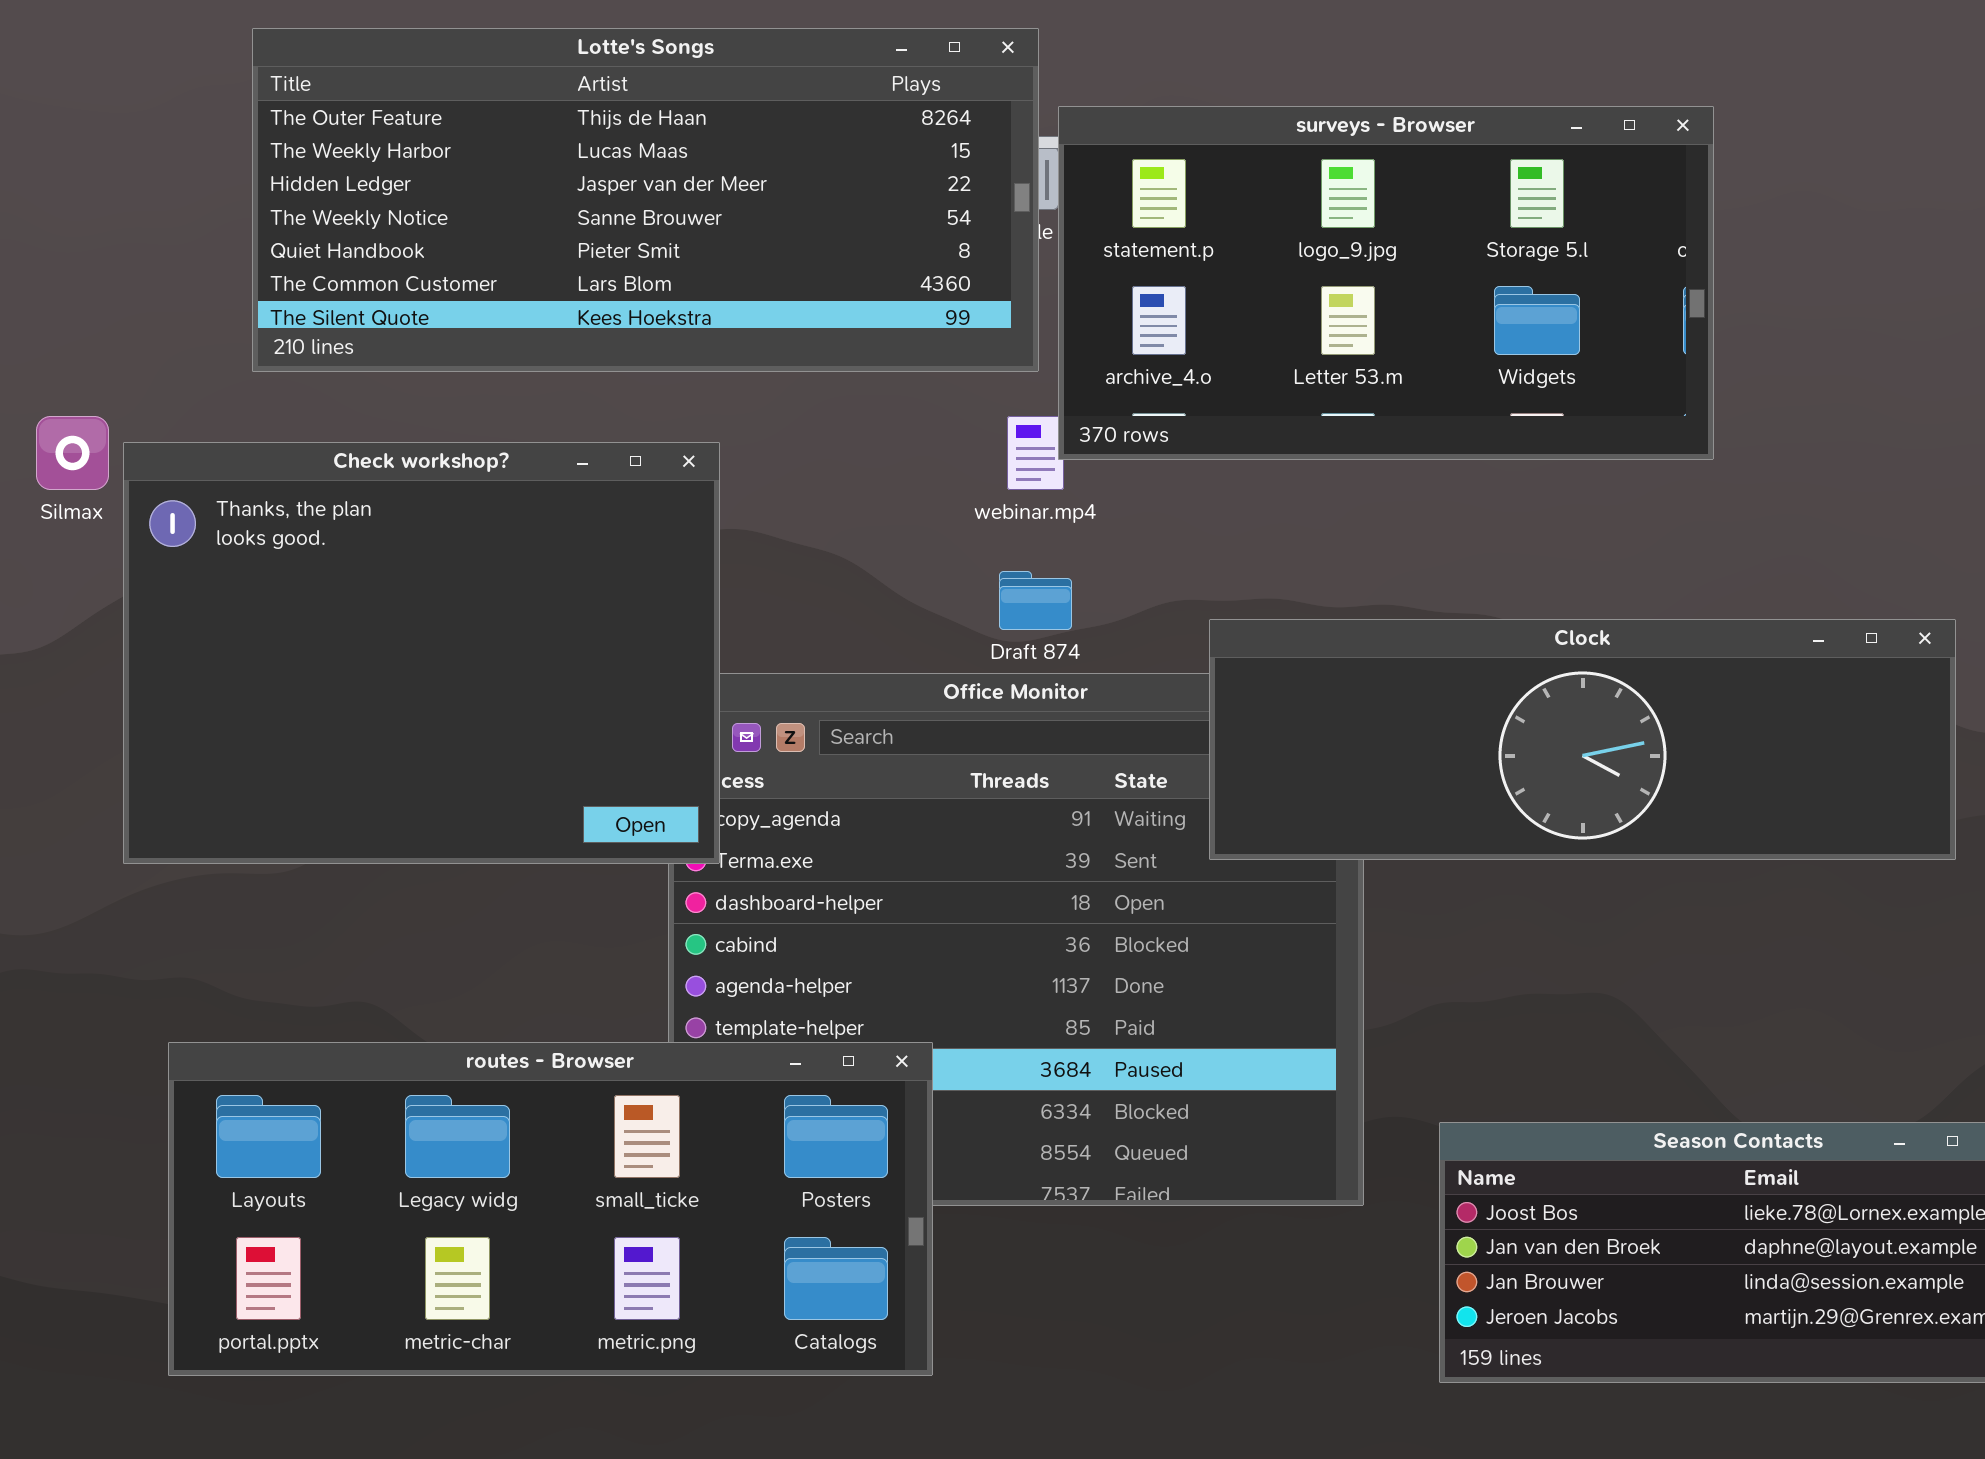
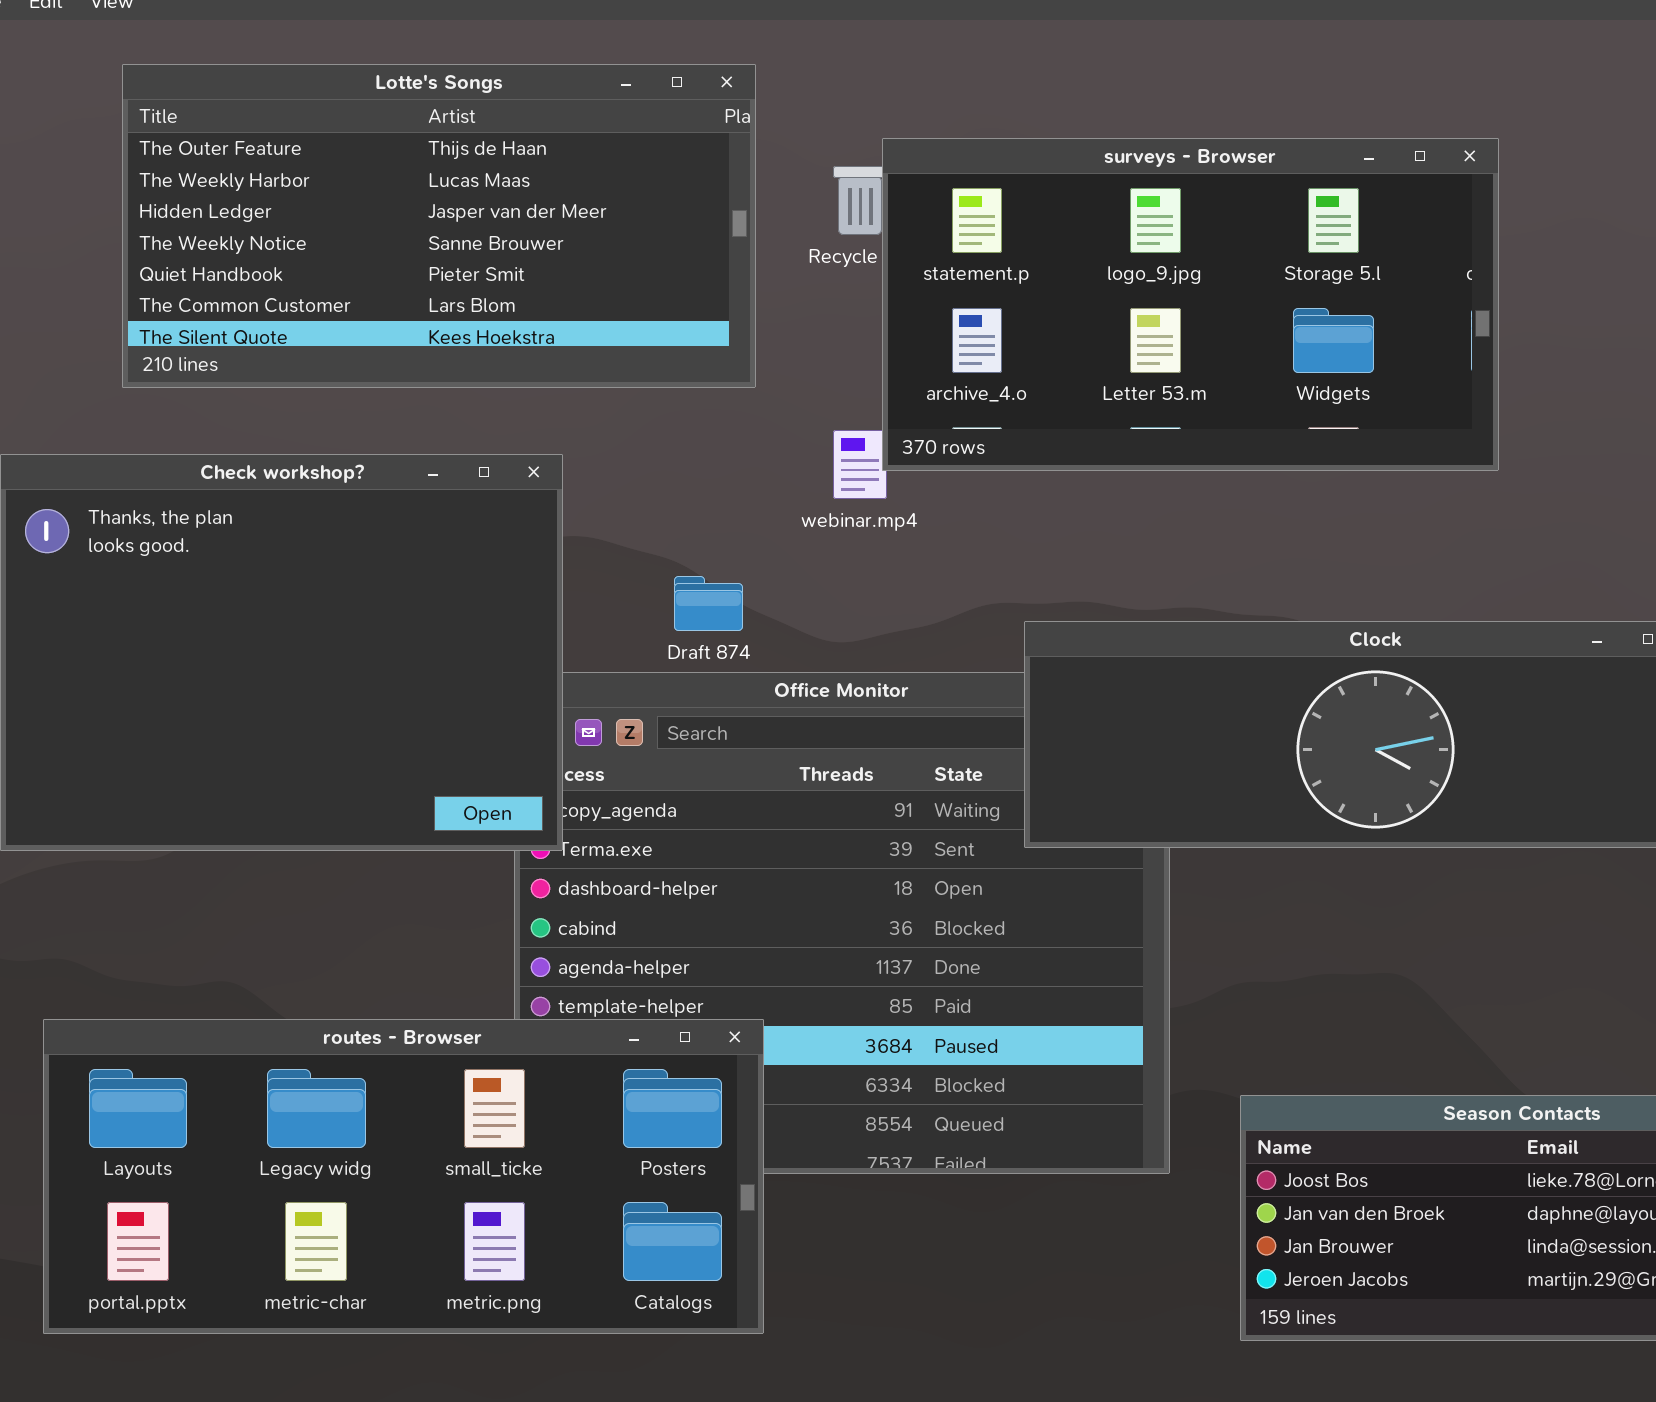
Lotte's Songs: [252,28,1039,372] -> [122,64,756,388], resized
Draft 874: [999,571,1072,630] -> [674,576,743,631], moved

